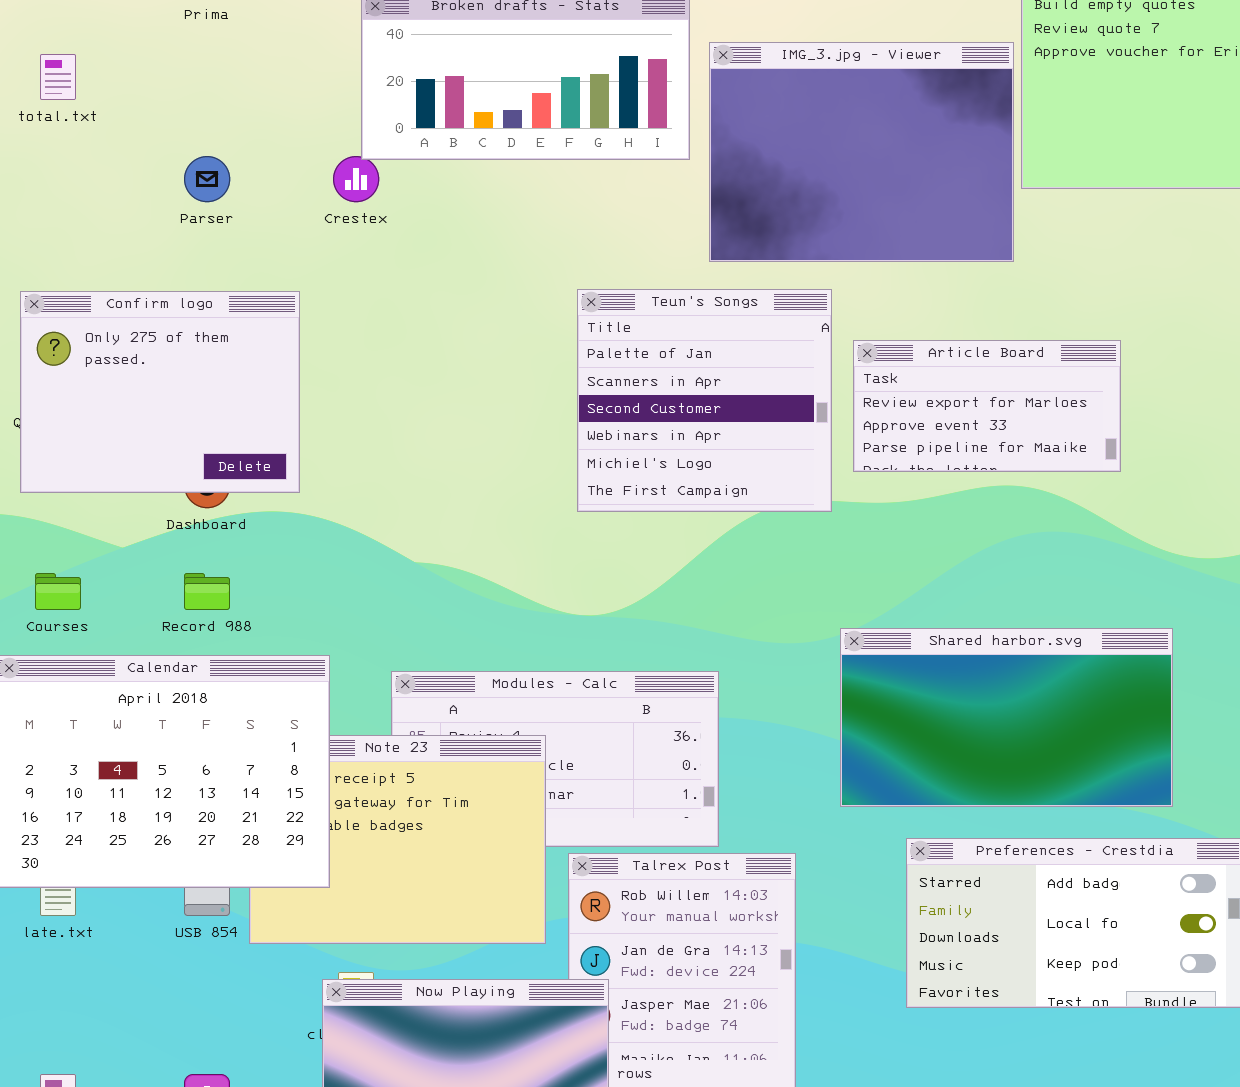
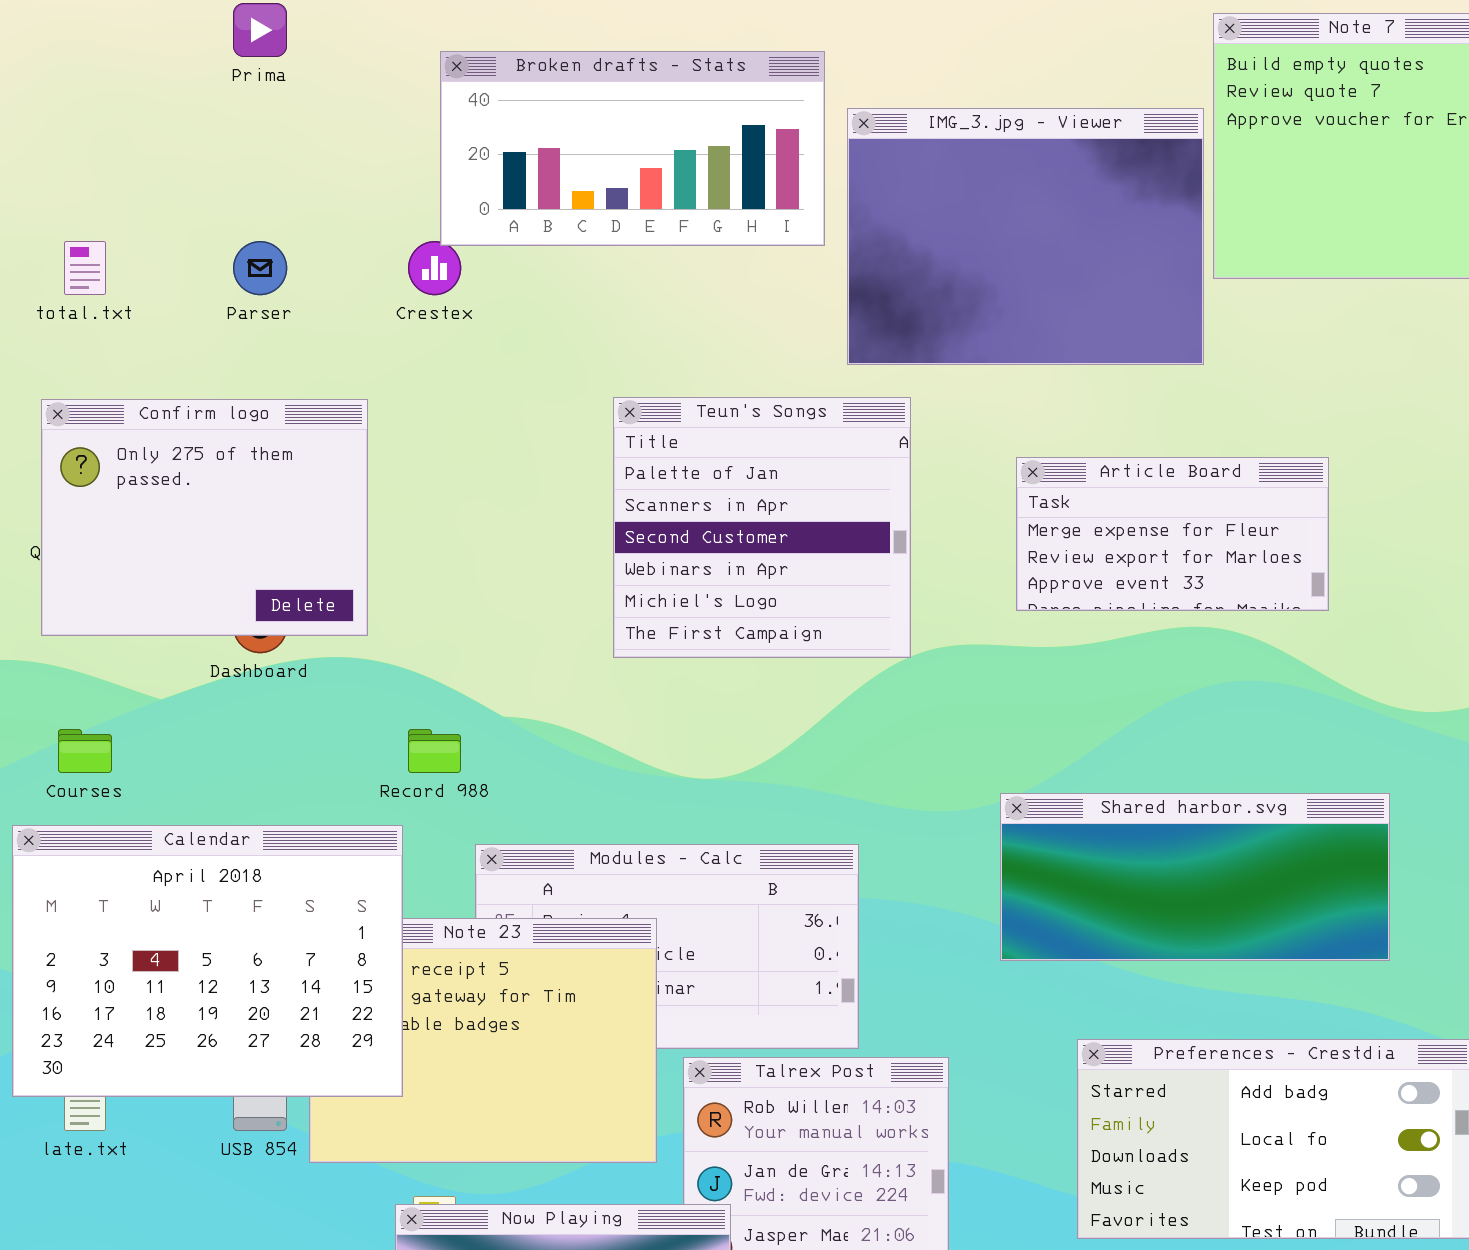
total.txt: [40,54,76,100] -> [64,241,106,295], moved
Teun's Songs: [577,289,832,512] -> [613,397,911,658], moved
Article Board: [853,340,1121,472] -> [1016,457,1329,611], scrolled up 1 row
Record 988: [184,573,230,610] -> [408,729,461,773], moved
Shared harbor.svg: [840,628,1173,807] -> [1000,793,1390,961], resized

